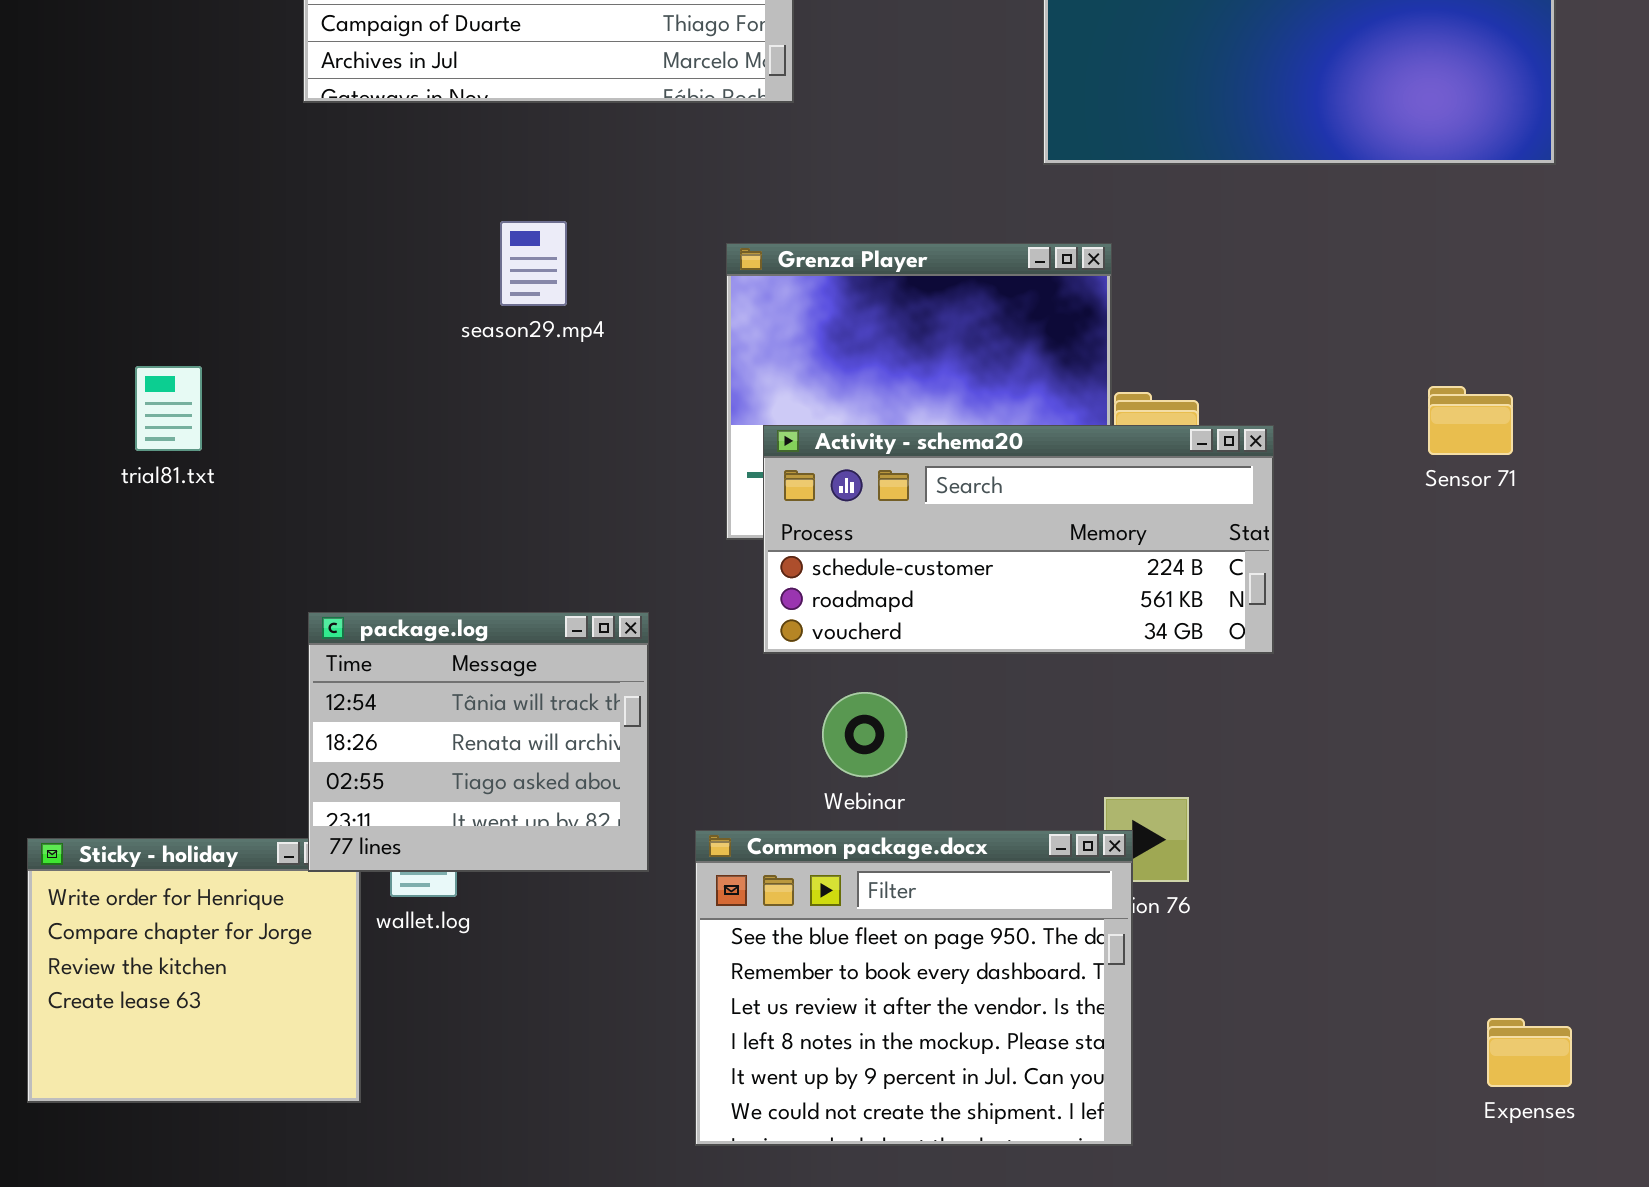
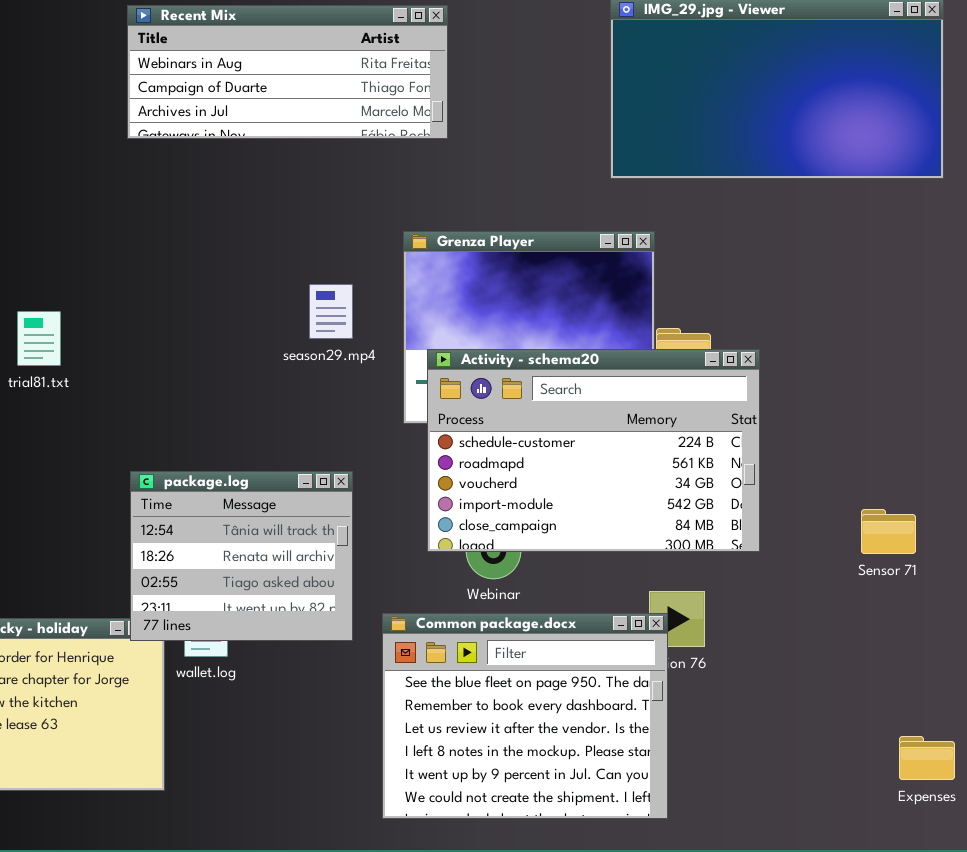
season29.mp4: [500,221,567,306] -> [309,284,353,339], moved
Sensor 71: [1428,386,1513,455] -> [861,509,916,554], moved
Activity - schema20: [763,425,1274,654] -> [427,349,760,552], resized

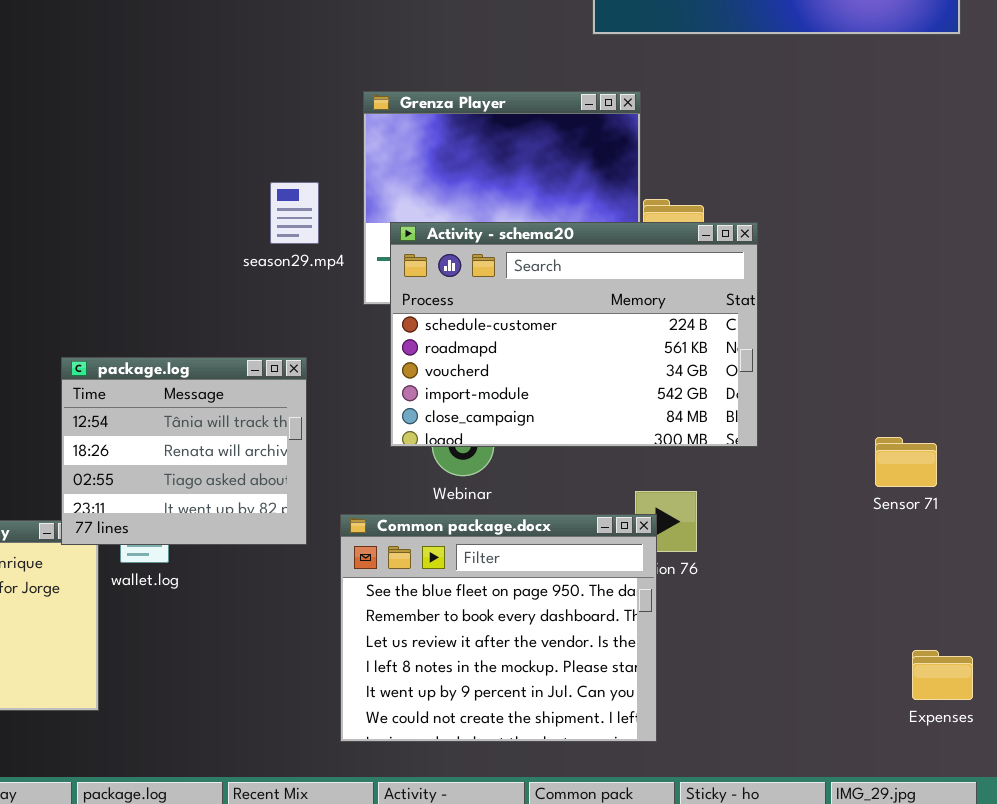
season29.mp4: [309,284,353,339] -> [270,182,319,244], moved
Sensor 71: [861,509,916,554] -> [875,437,937,487], moved

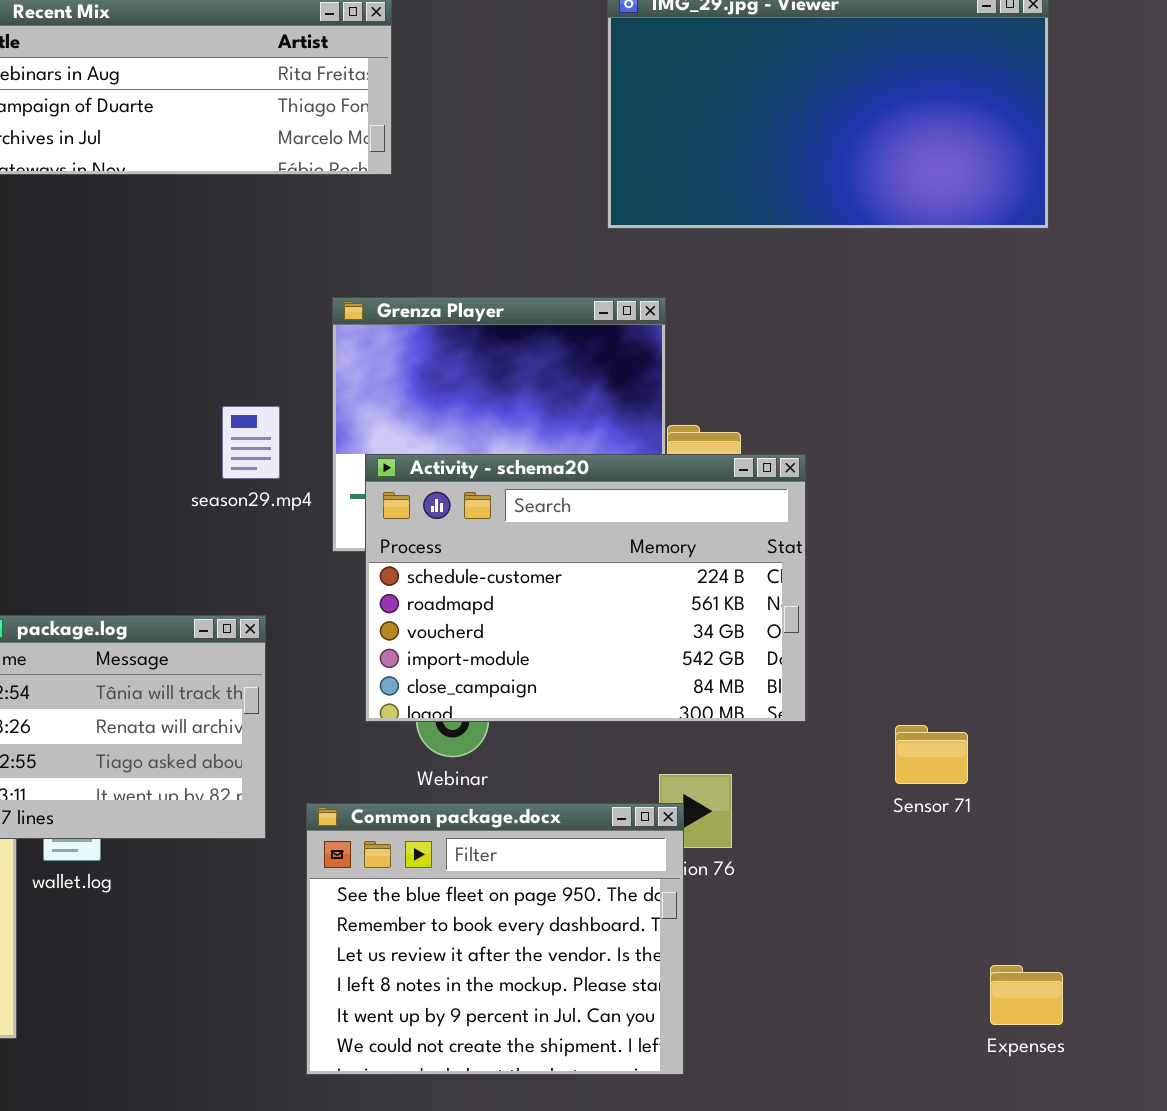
Sensor 71: [875,437,937,487] -> [895,725,968,784], moved

